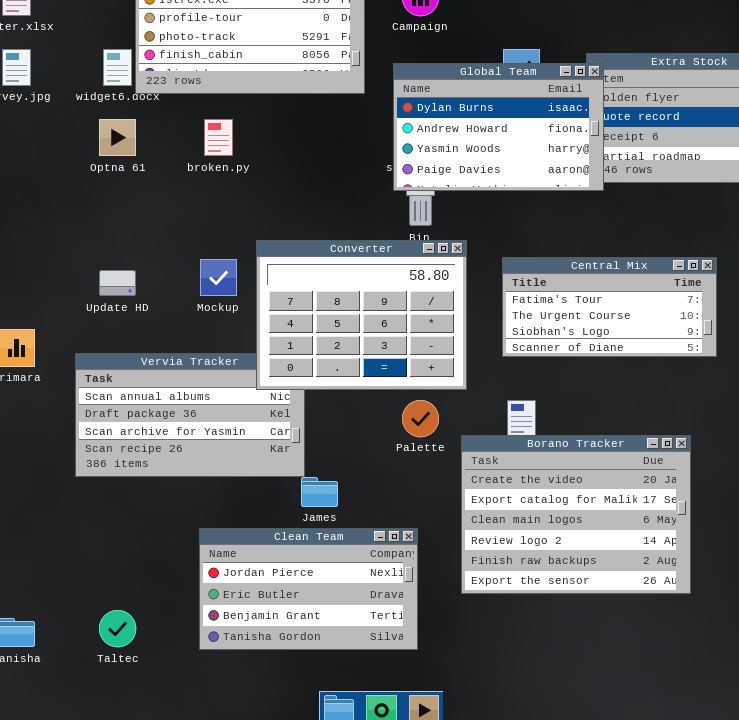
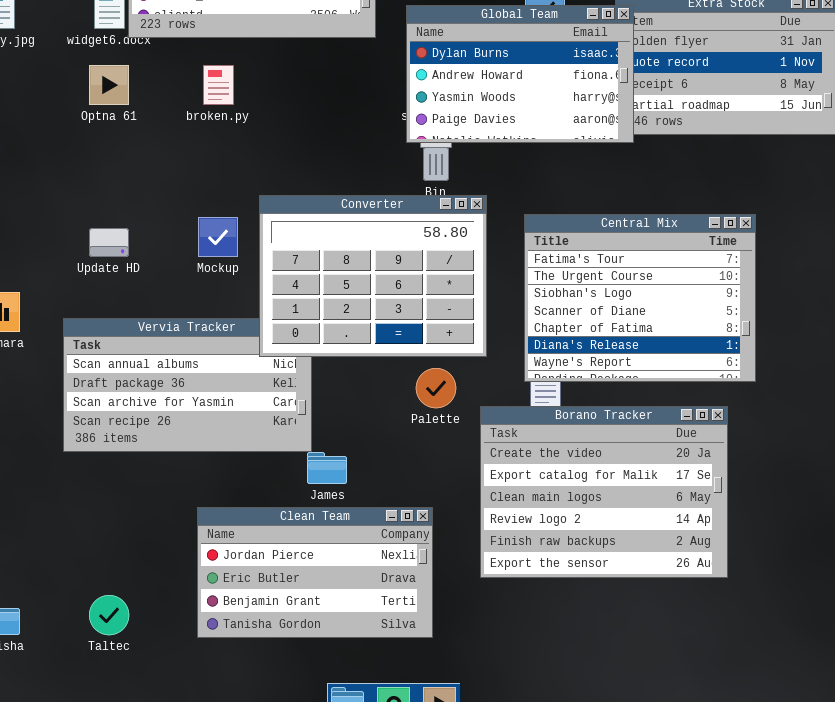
Central Mix: [502,257,717,357] -> [524,214,756,382], resized

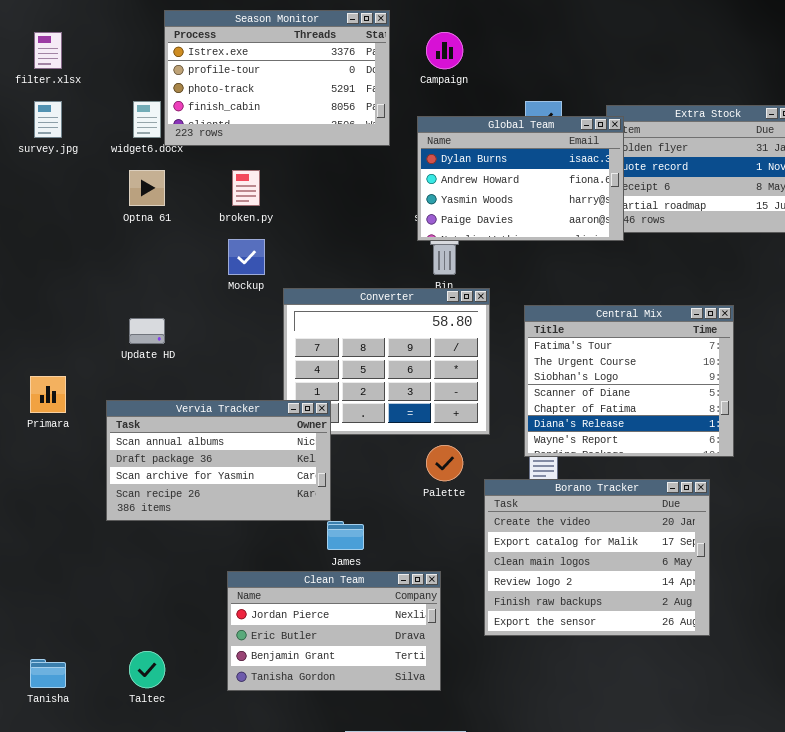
Mockup: [198,217,238,257] -> [228,239,265,275], moved
Vervia Tracker: [63,318,312,452] -> [106,400,331,521], raised

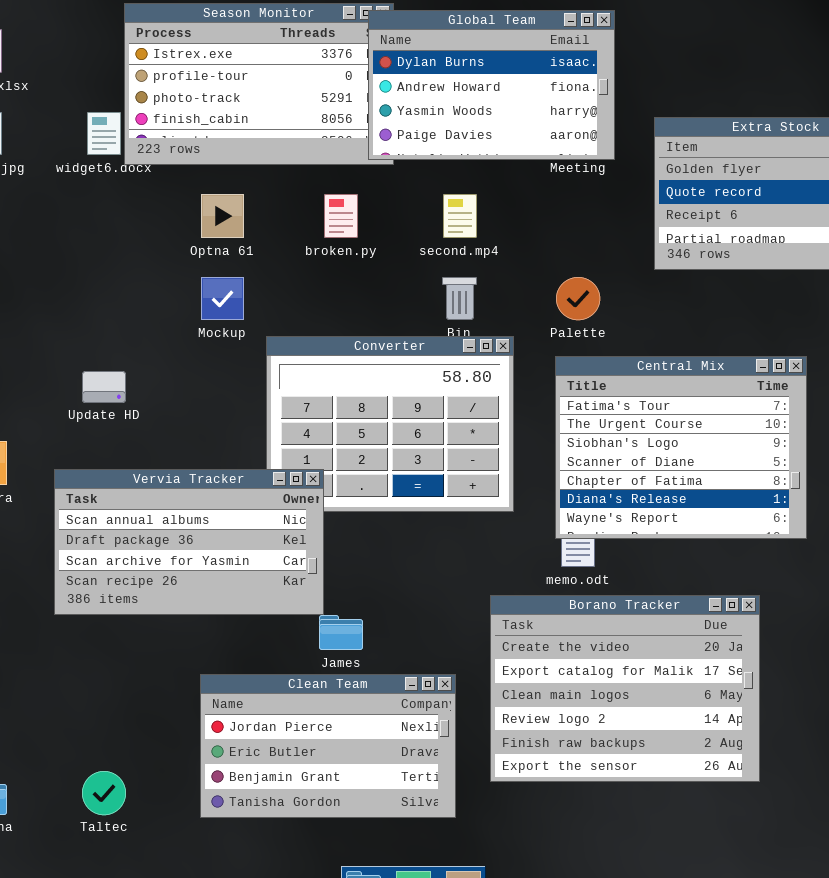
Global Team: [417,116,624,241] -> [368,10,615,160], moved
Optna 61: [129,170,165,206] -> [201,194,244,238], moved
broken.py: [232,170,260,206] -> [324,194,358,238], moved
Palette: [426,445,463,481] -> [556,277,600,320], moved
Borano Tracker: [484,479,710,636] -> [490,595,760,782], moved

